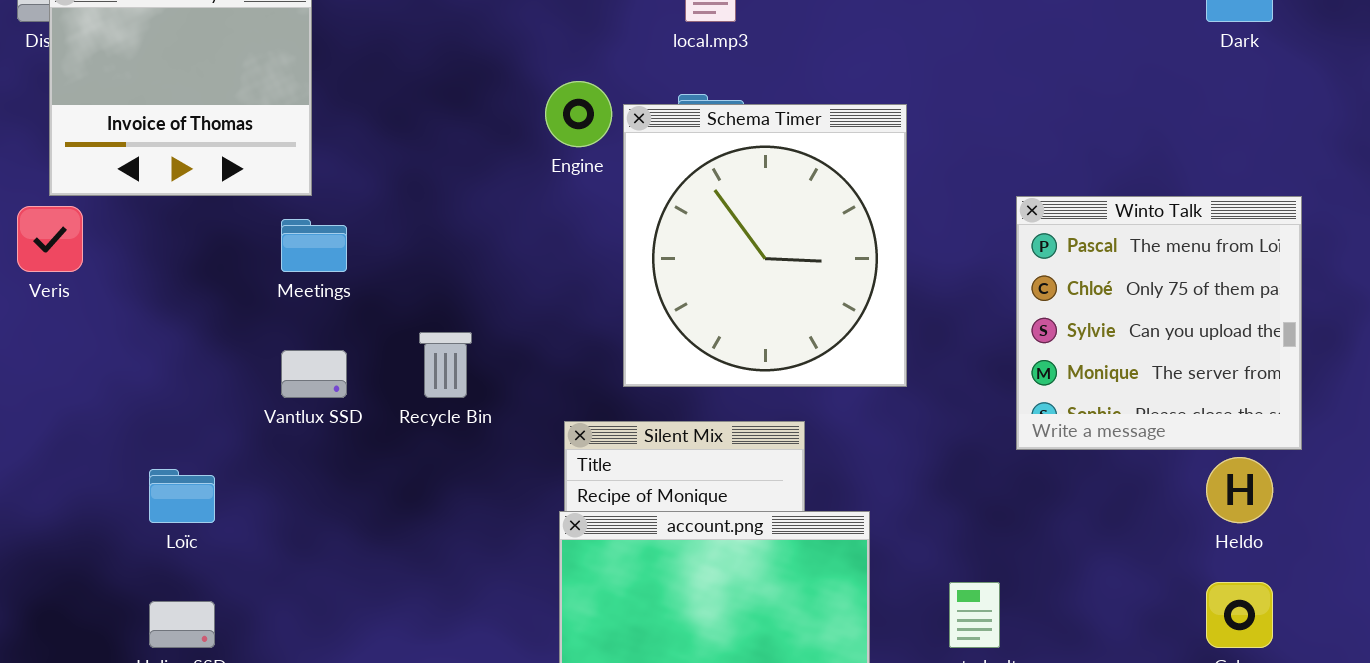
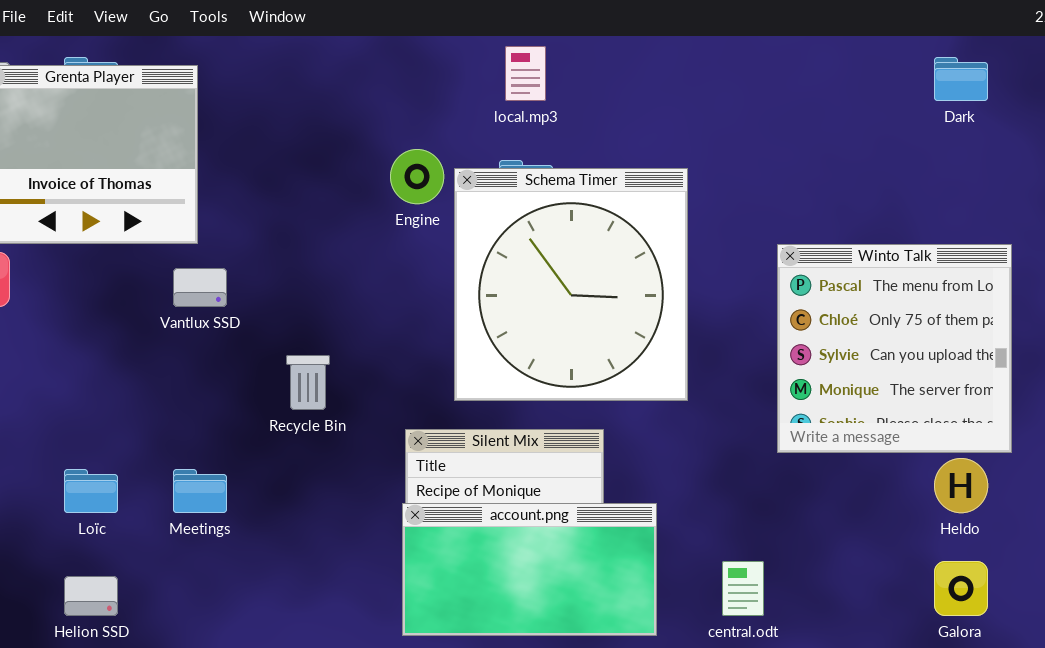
Meetings: [281,219,347,272] -> [173,469,227,513], moved
Vantlux SSD: [281,350,347,398] -> [173,268,227,307], moved

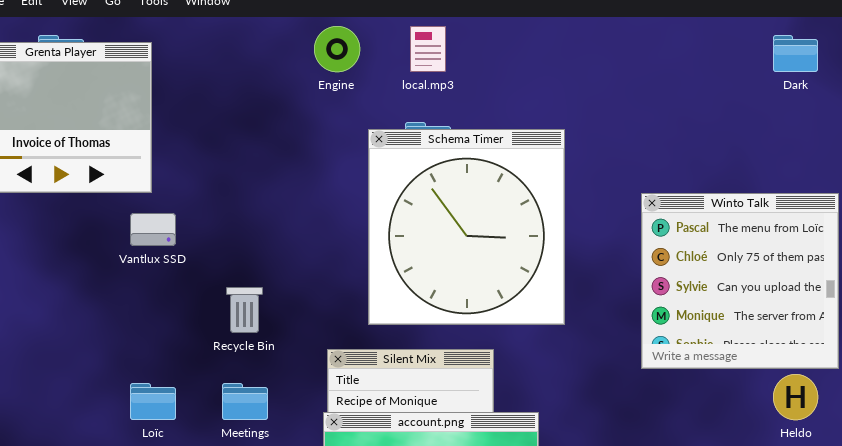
Engine: [390,149,444,204] -> [314,26,360,72], moved
Loïc: [64,469,118,513] -> [130,383,176,420], moved
Meetings: [173,469,227,513] -> [222,383,268,420], moved

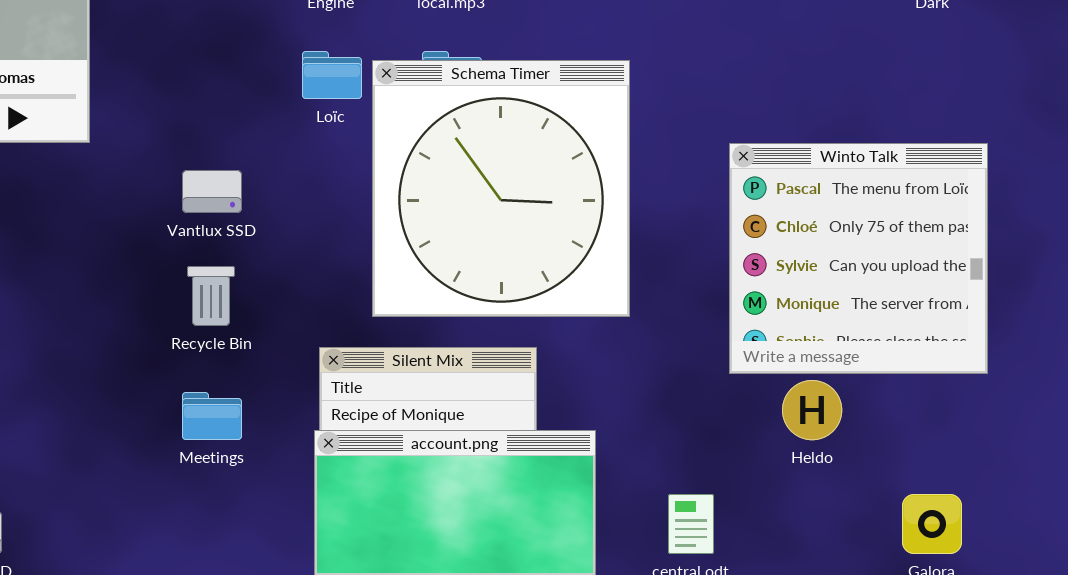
Vantlux SSD: [130,213,176,246] -> [182,170,242,213], moved
Heldo: [773,374,818,420] -> [782,380,842,440], moved
Loïc: [130,383,176,420] -> [302,51,362,99], moved

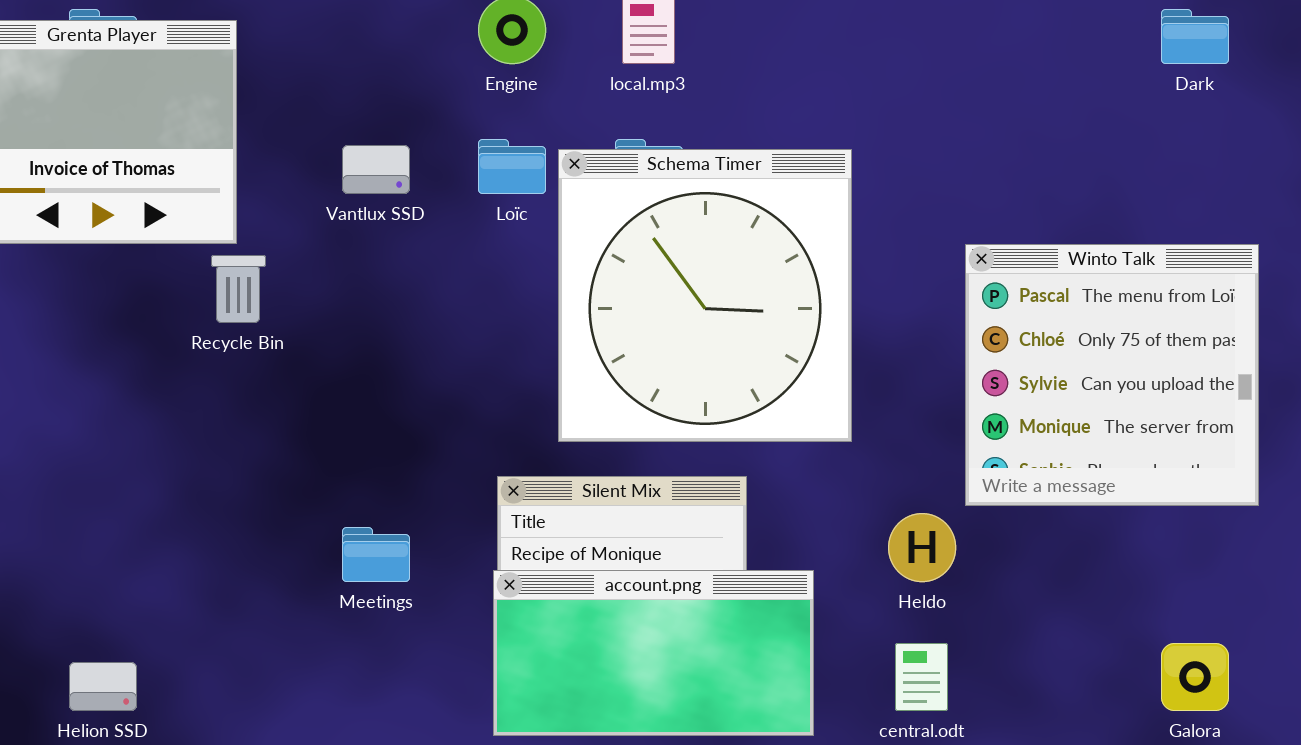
Vantlux SSD: [182,170,242,213] -> [342,145,410,194], moved
Recycle Bin: [187,266,235,326] -> [211,255,266,323], moved
Heldo: [782,380,842,440] -> [888,513,956,582], moved

